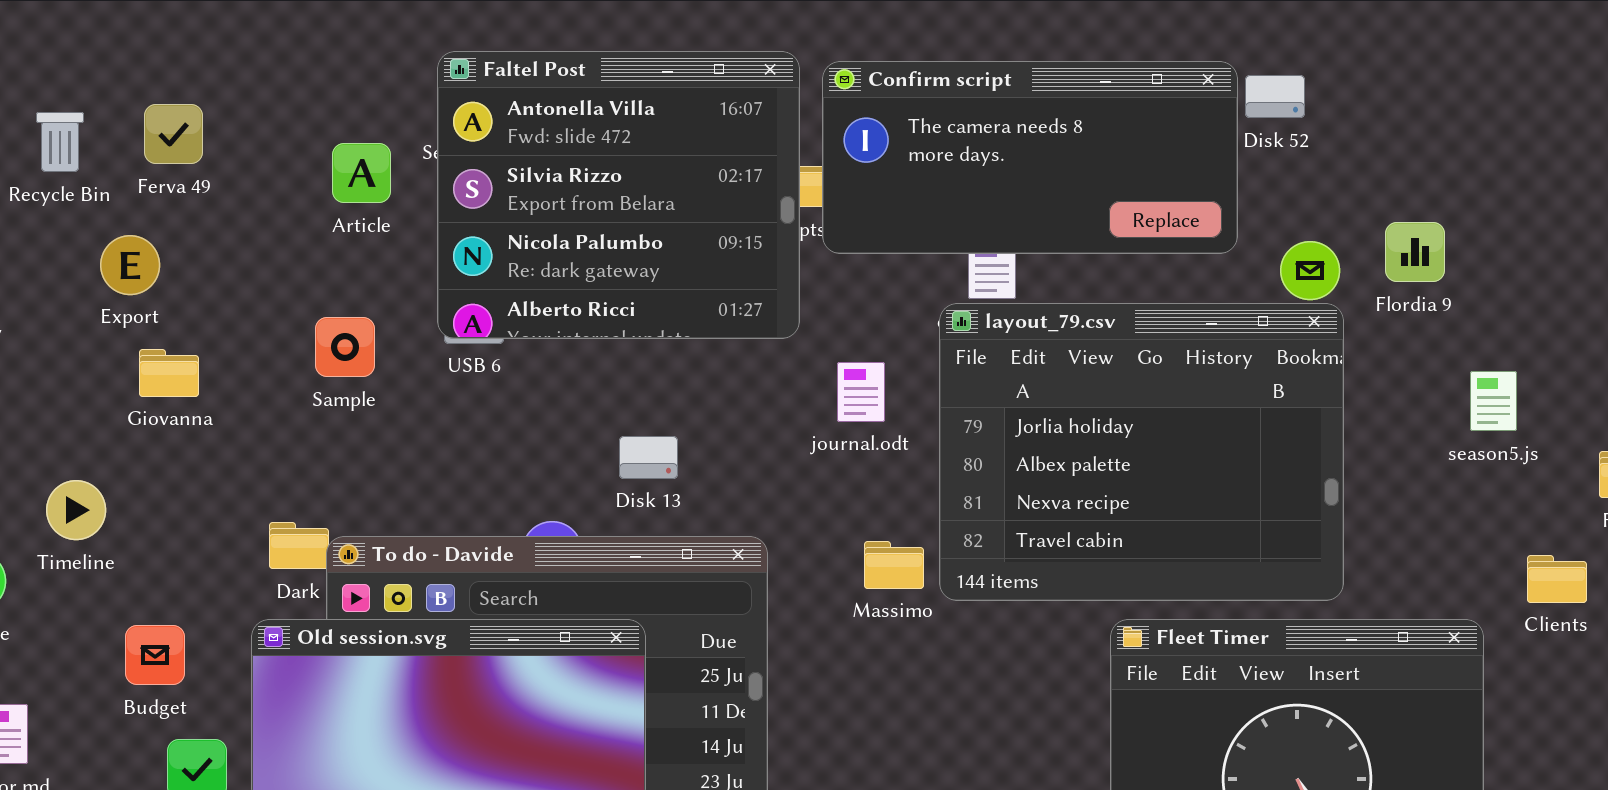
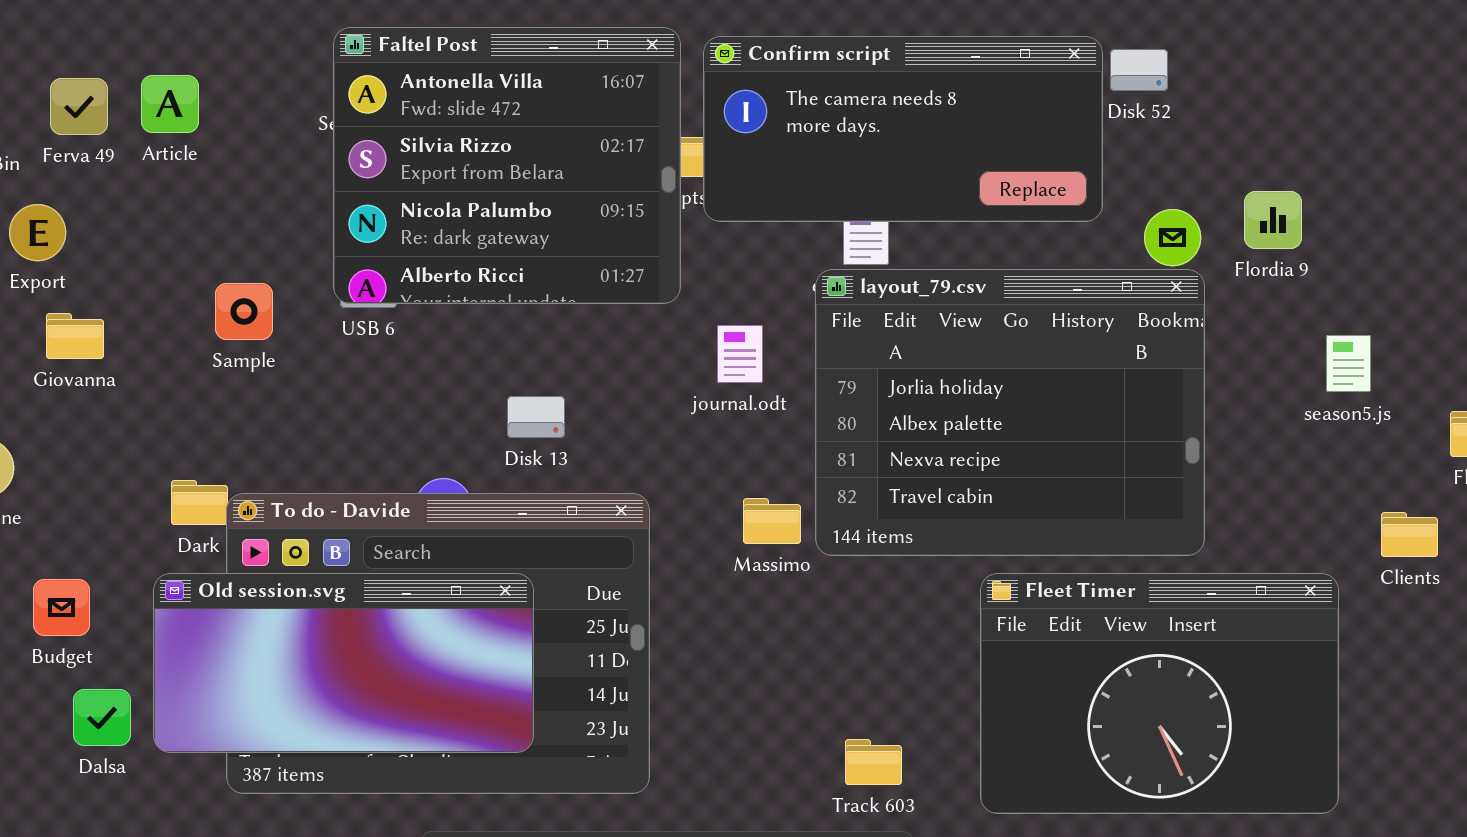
Article: [332,143,391,203] -> [141,75,199,133], moved

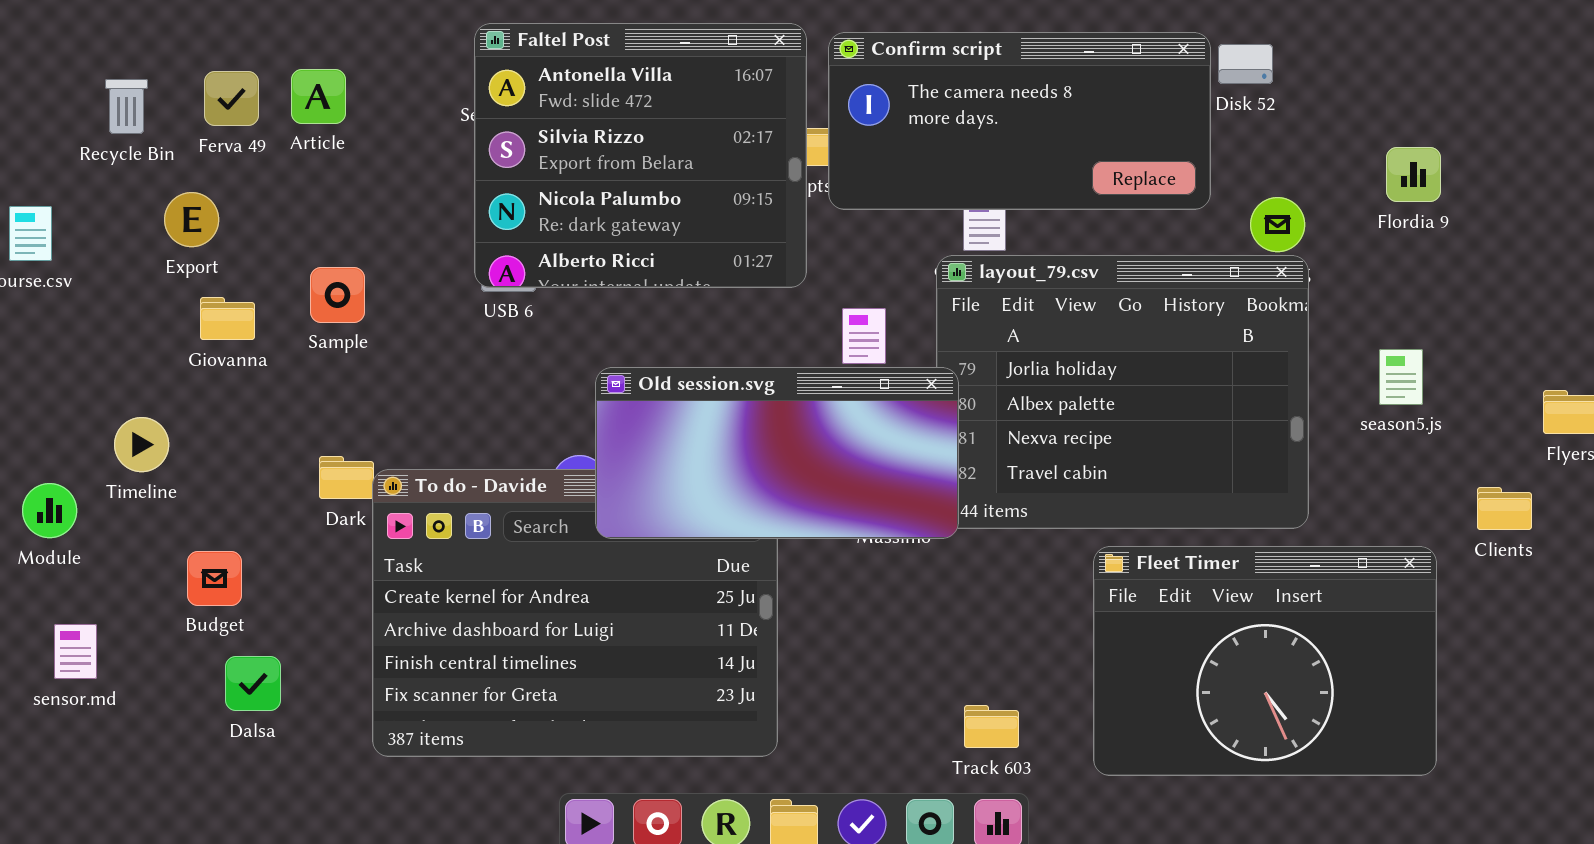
Flordia 9: [1244,191,1302,249] -> [1386,147,1441,202], moved
Sample: [215,283,273,340] -> [310,267,365,323], moved
season5.js: [1326,335,1371,392] -> [1379,349,1423,405], moved
Old session.svg: [153,573,534,753] -> [595,367,959,539], moved

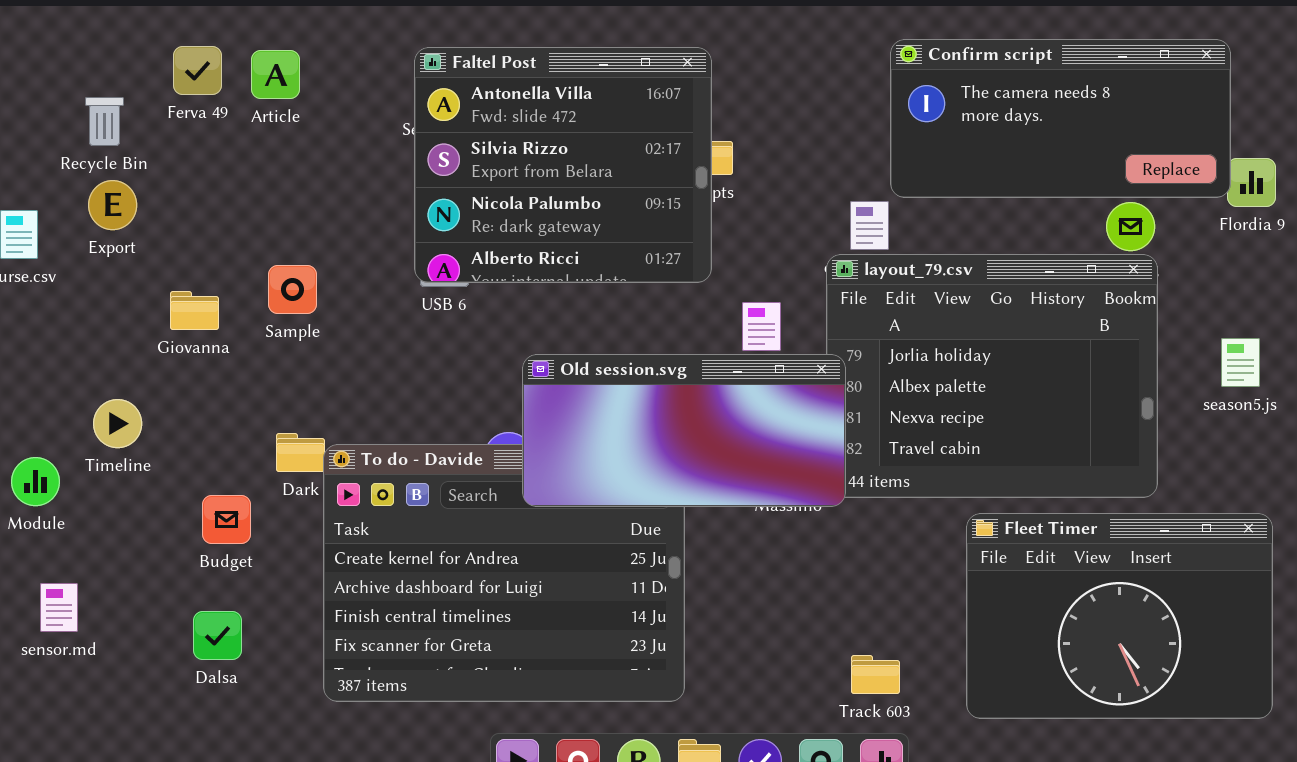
Confirm script: [828,32,1211,210] -> [890,39,1231,198], moved
Article: [291,69,346,124] -> [251,50,300,99], moved
Ferva 49: [204,71,259,126] -> [173,46,222,95], moved
Export: [164,192,219,247] -> [88,180,137,230], moved
Budget: [187,551,242,606] -> [202,495,251,544], moved

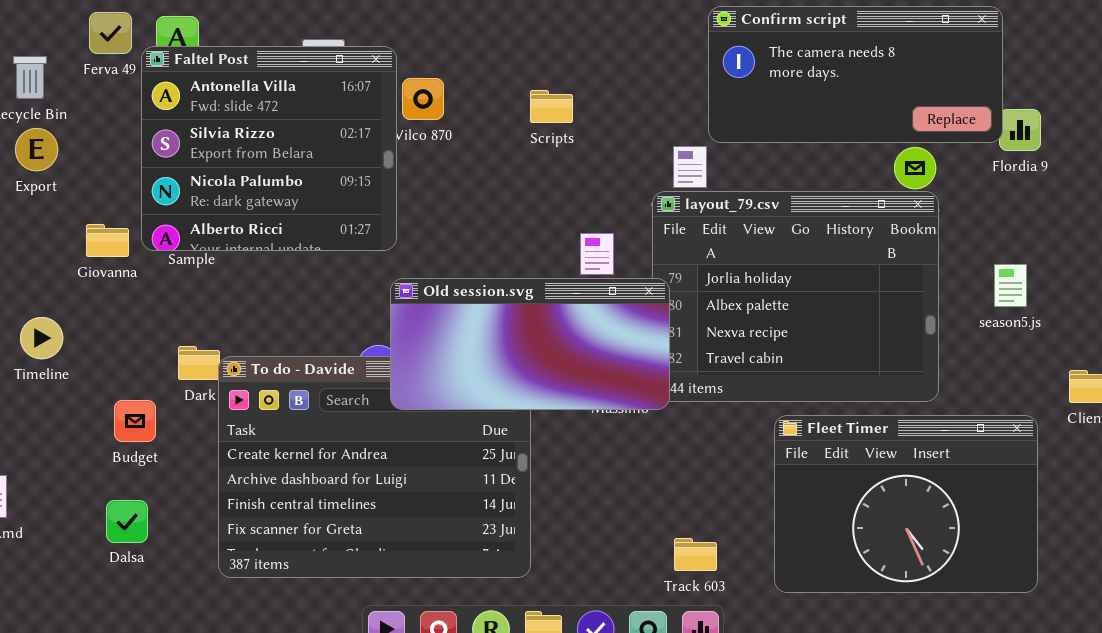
Faltel Post: [414,47,712,283] -> [141,46,397,251], moved

